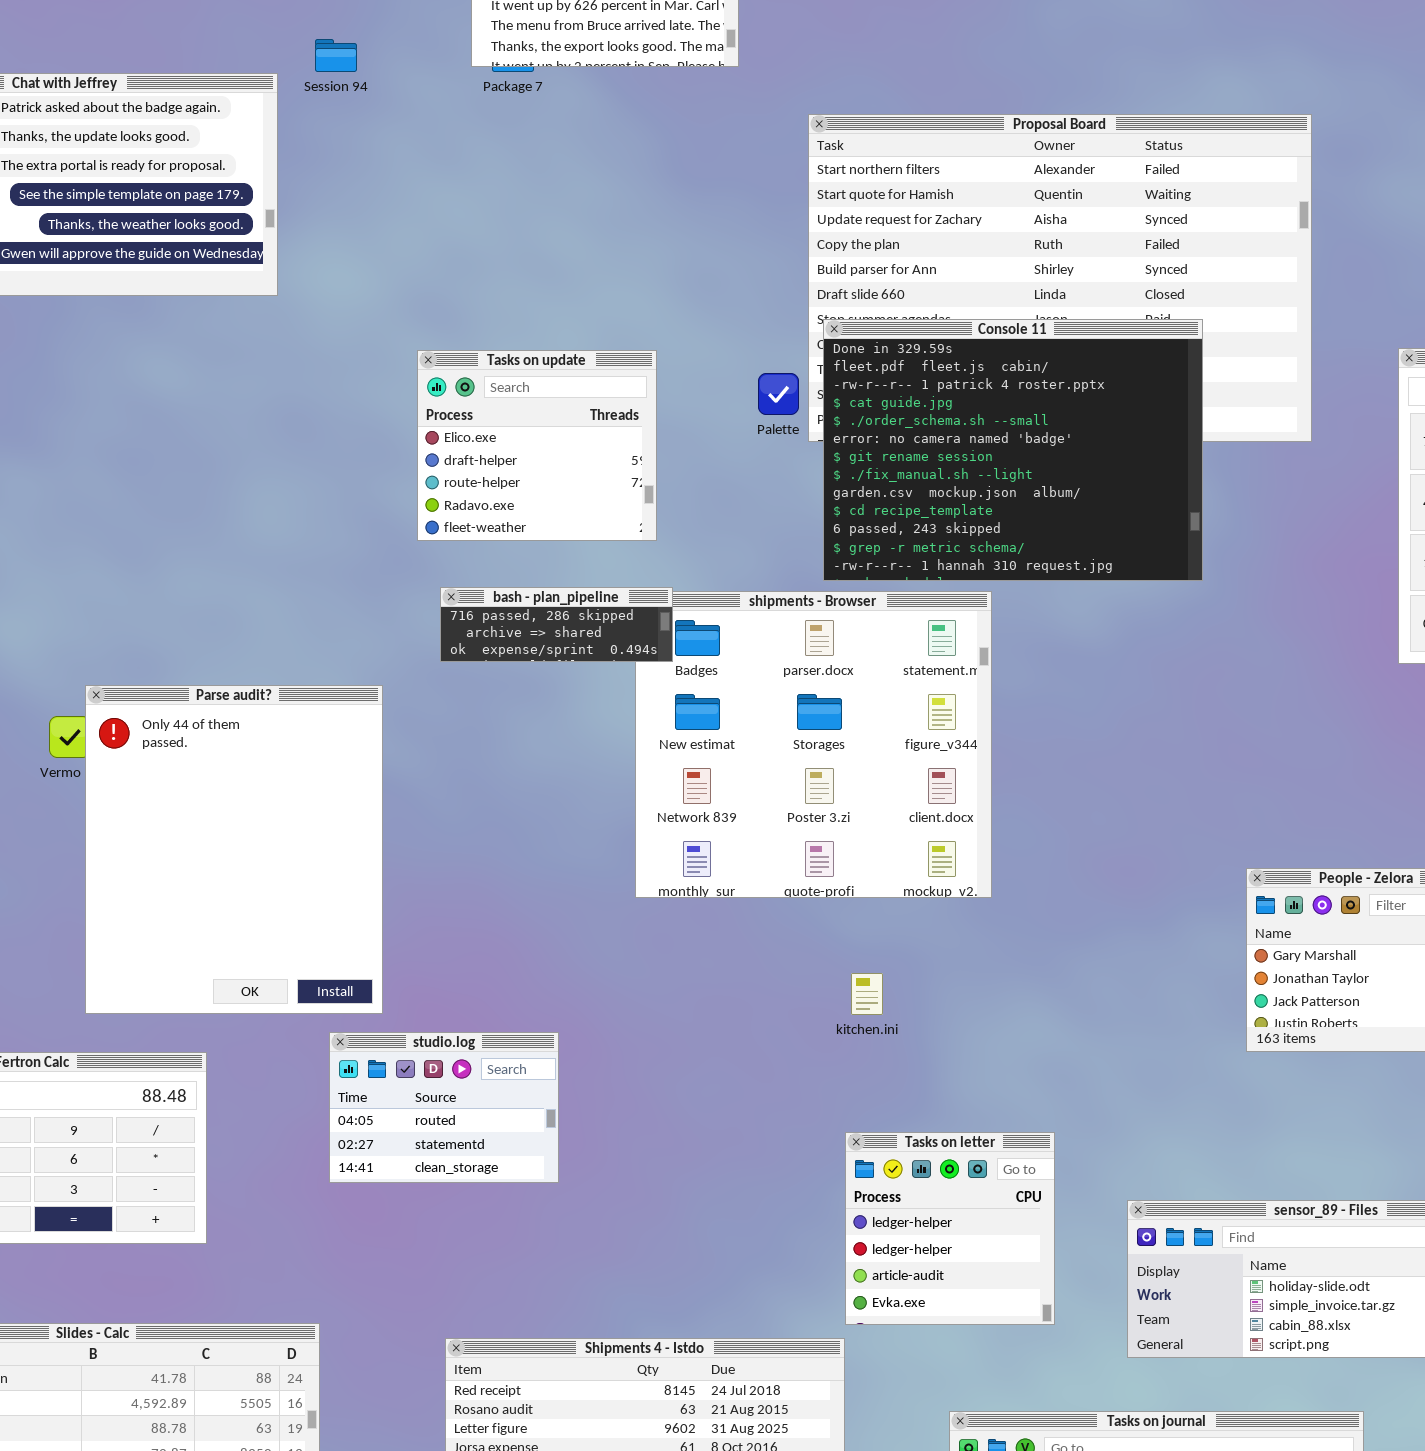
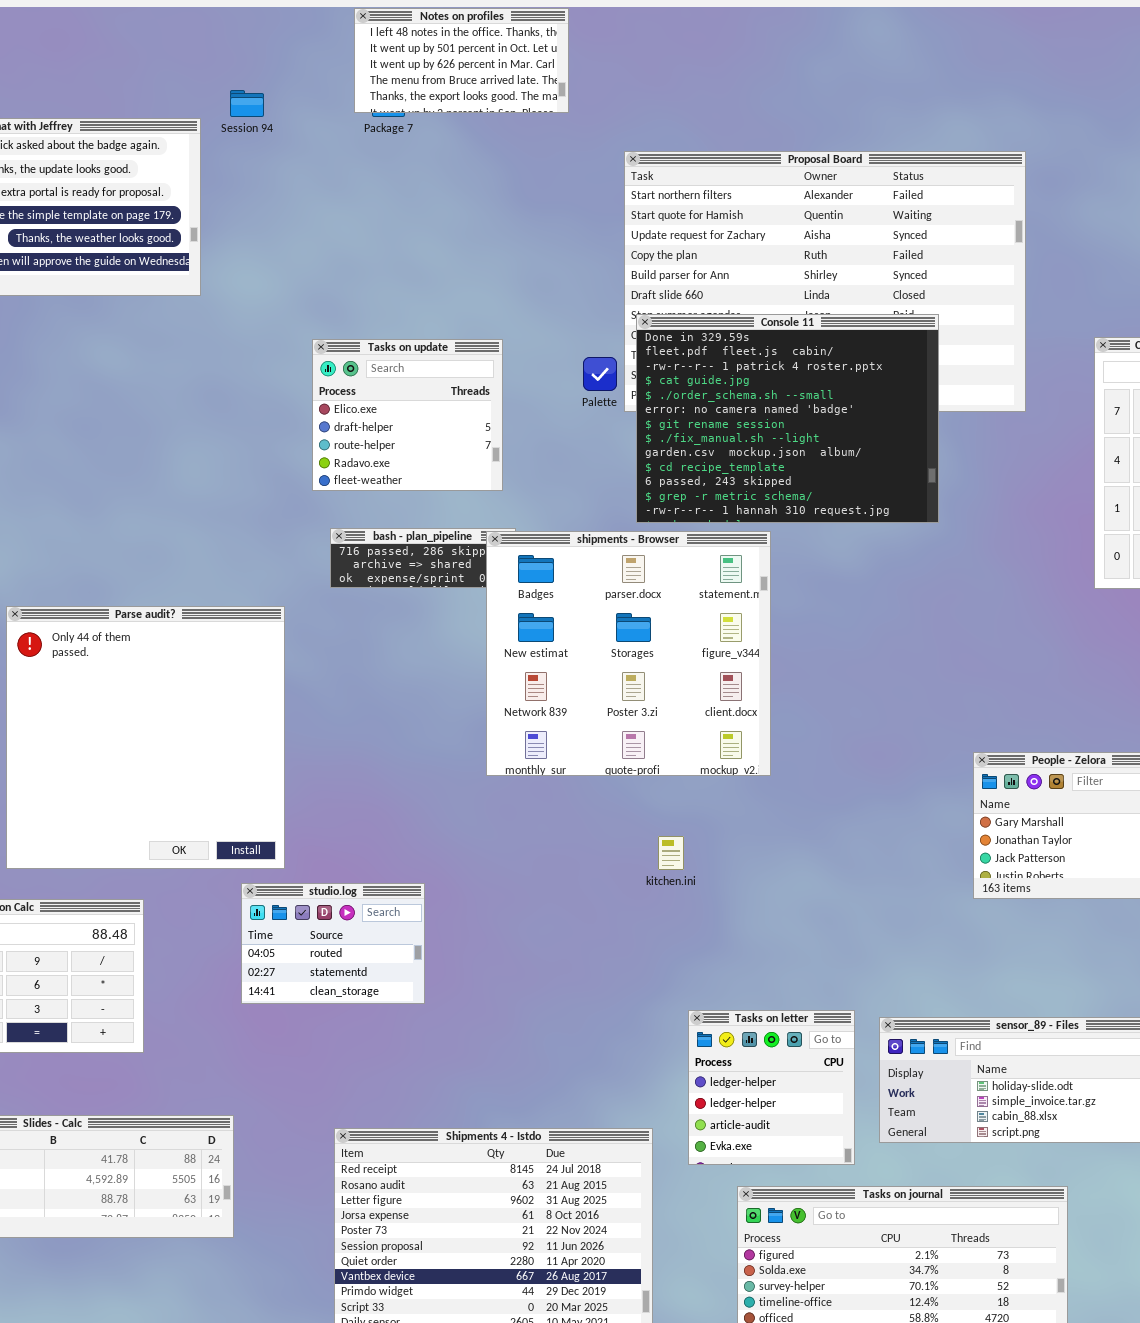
shipments - Browser: [635,591,992,898] -> [486,531,771,776], raised
Parse audit?: [85,685,383,1014] -> [6,606,285,869], resized
Tasks on letter: [845,1132,1055,1325] -> [688,1010,855,1165], moved

